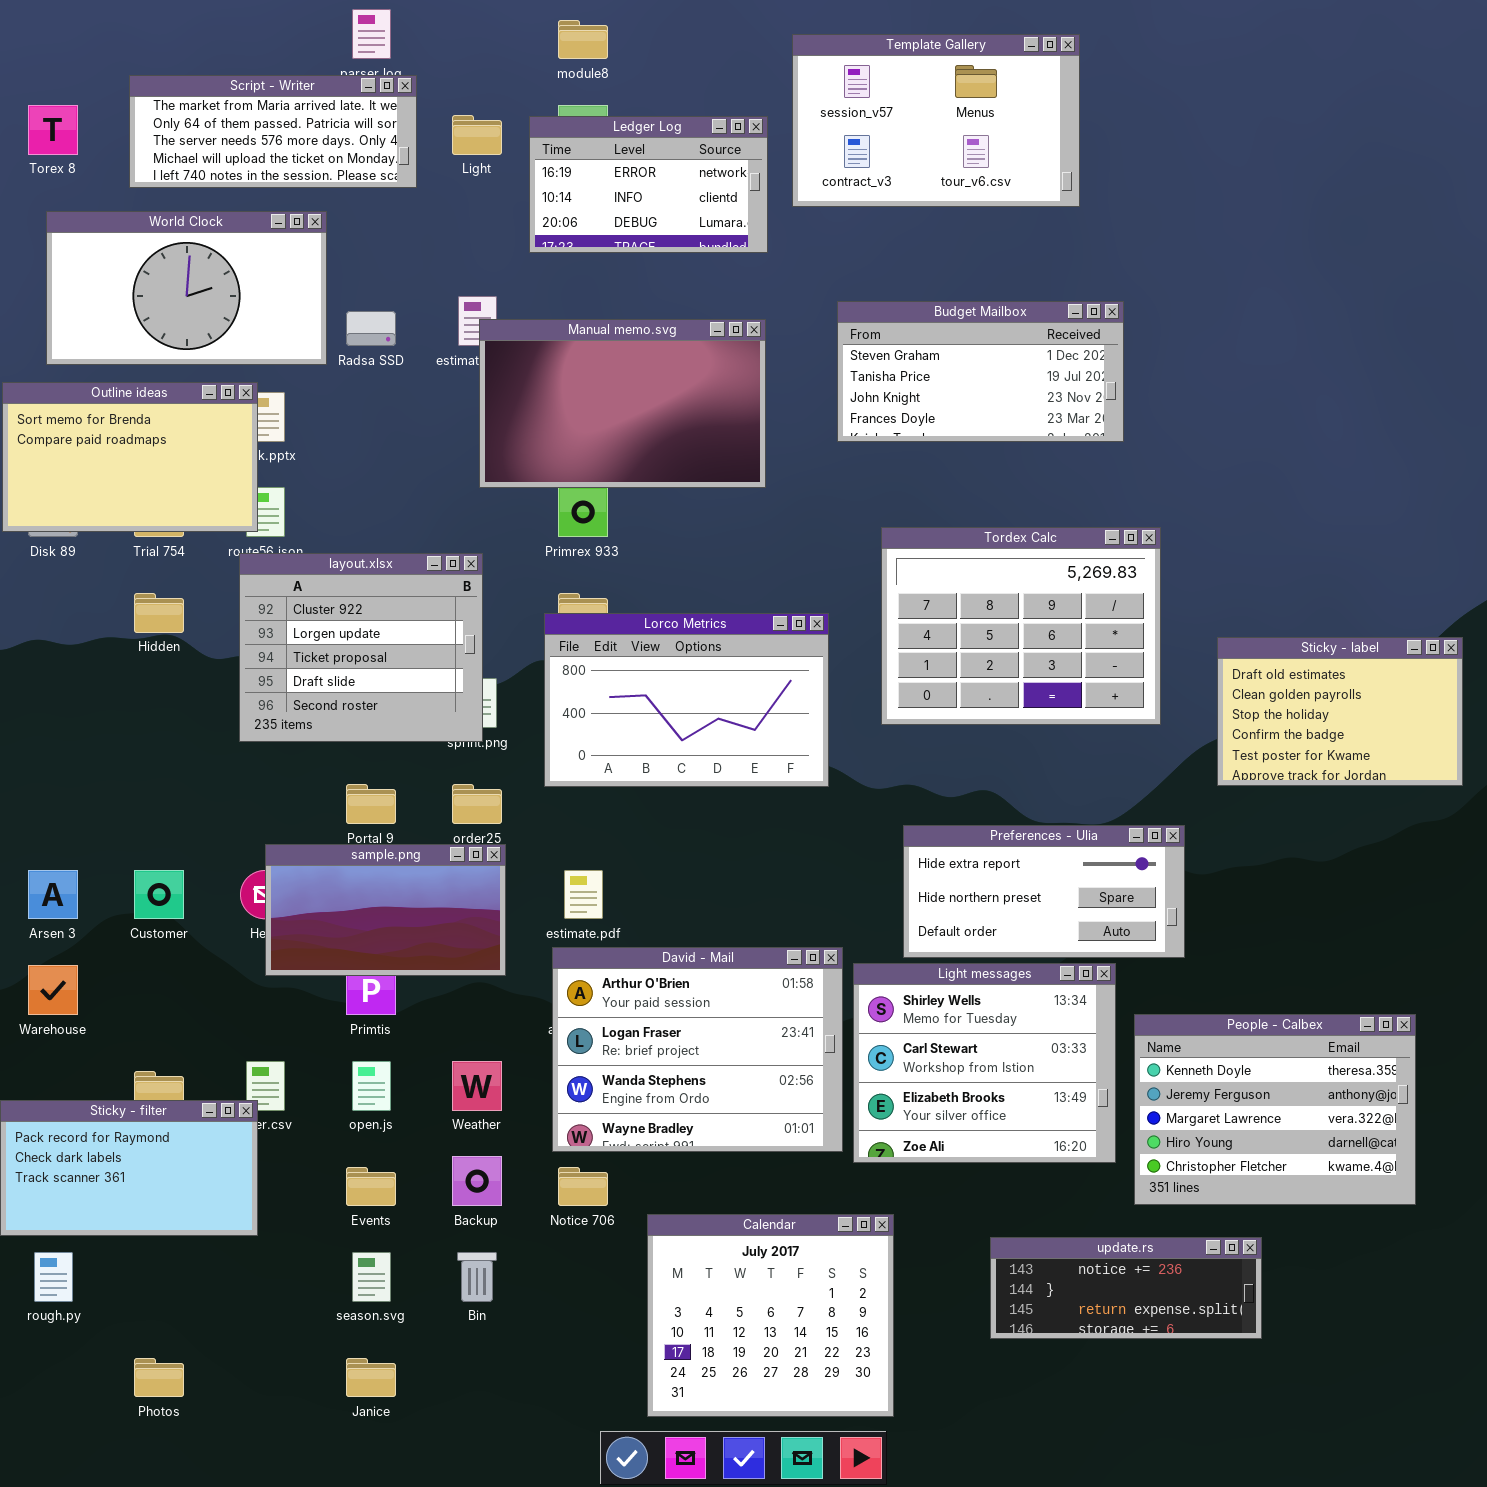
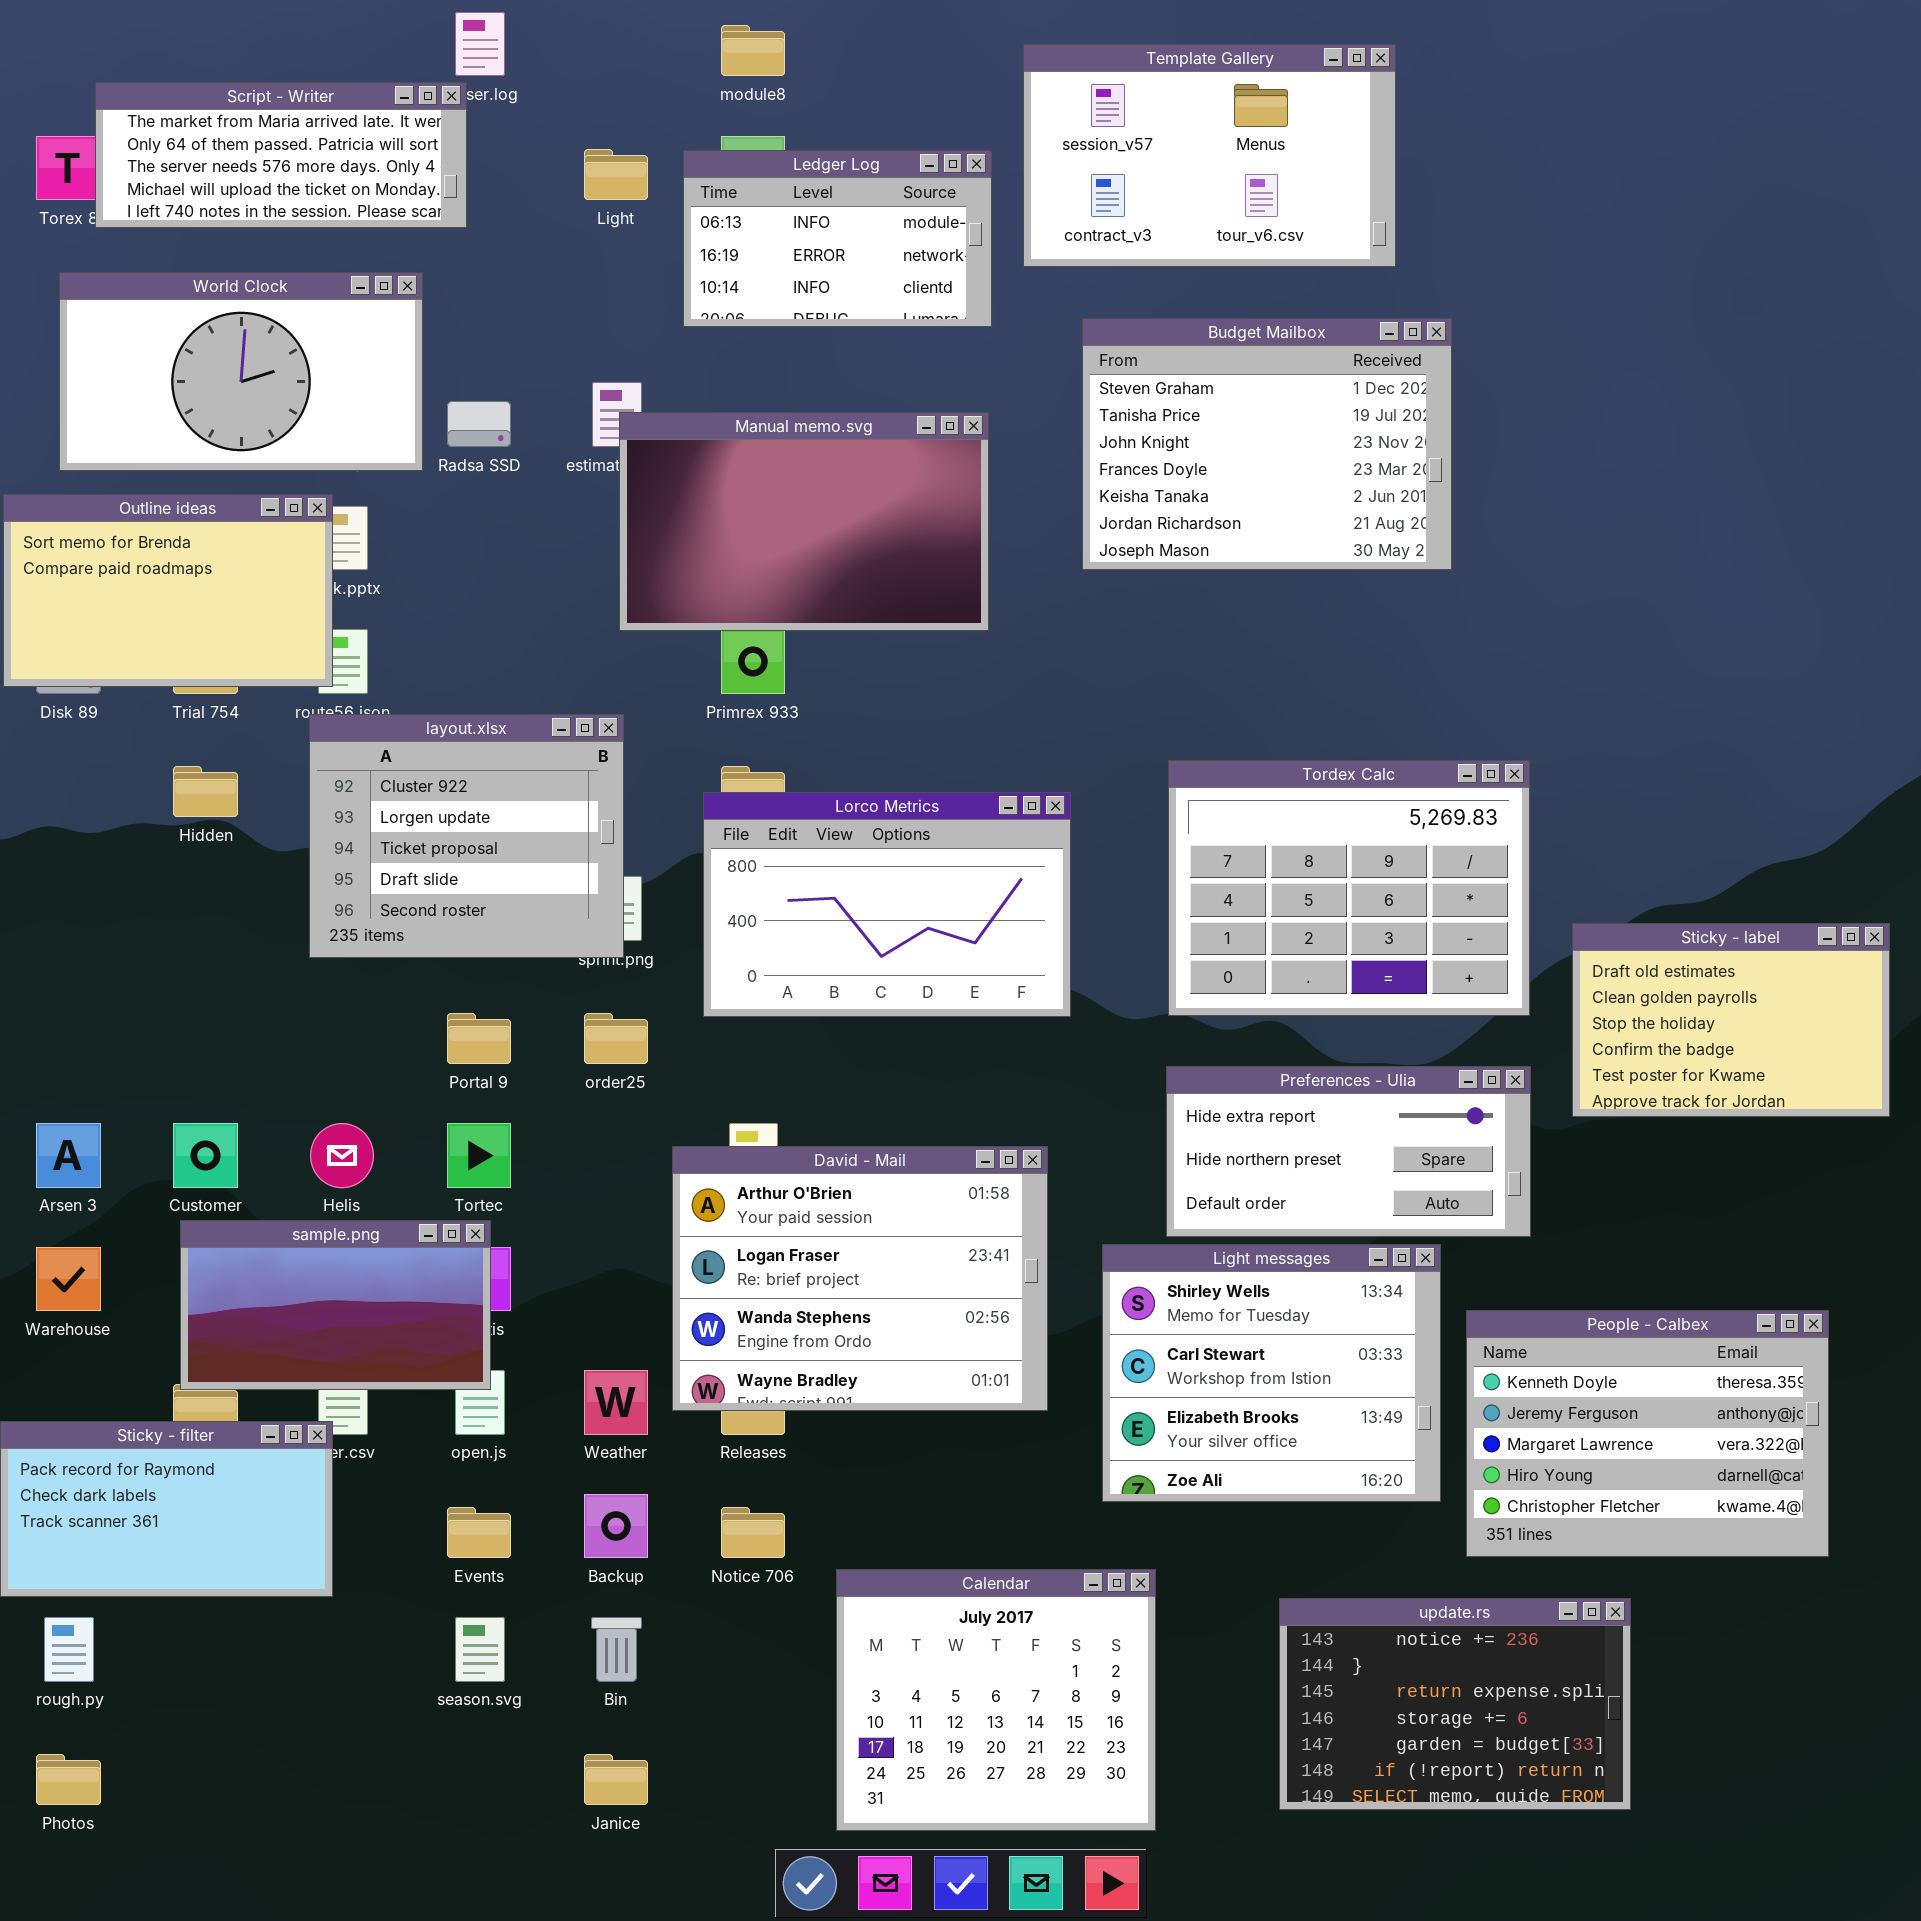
Script - Writer: [129,75,417,188] -> [95,82,467,228], moved
Ledger Log: [529,116,768,253] -> [683,150,992,327], scrolled up 1 row
Budget Mailbox: [837,301,1124,442] -> [1082,318,1452,570], resized
Tordex Calc: [881,527,1161,725] -> [1168,760,1530,1016], moved
Sticky - label: [1217,637,1463,786] -> [1572,923,1890,1117], moved
sample.png: [265,844,506,976] -> [180,1220,491,1390], moved
David - Mail: [552,947,843,1152] -> [672,1146,1048,1411], moved
update.rs: [990,1237,1262,1339] -> [1279,1598,1631,1810], resized
Photos: [134,1358,184,1397] -> [36,1754,101,1805], moved
Janice: [346,1358,396,1397] -> [584,1754,648,1805], moved

